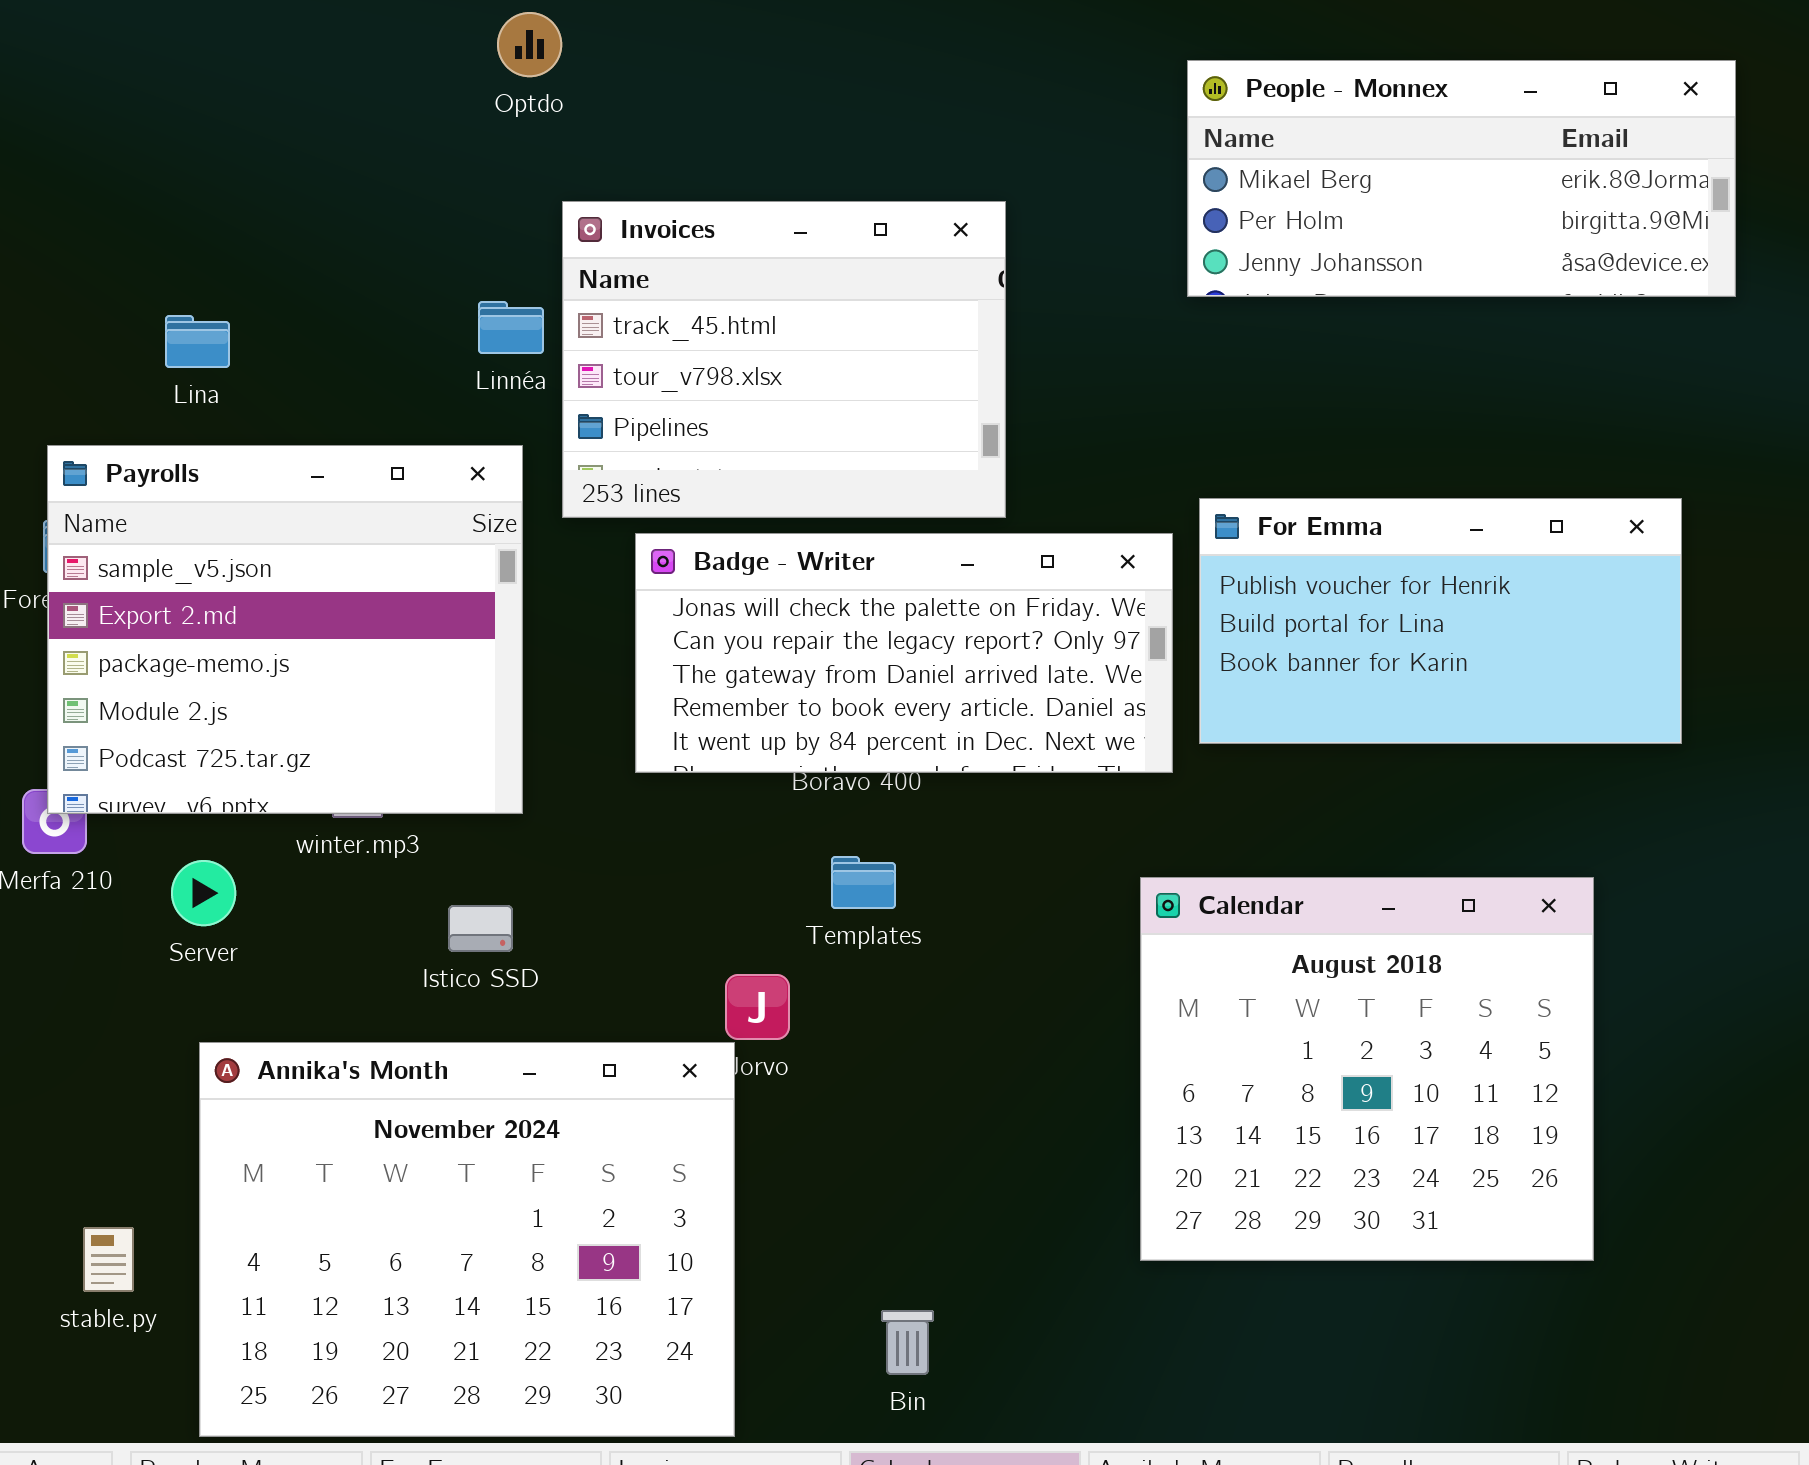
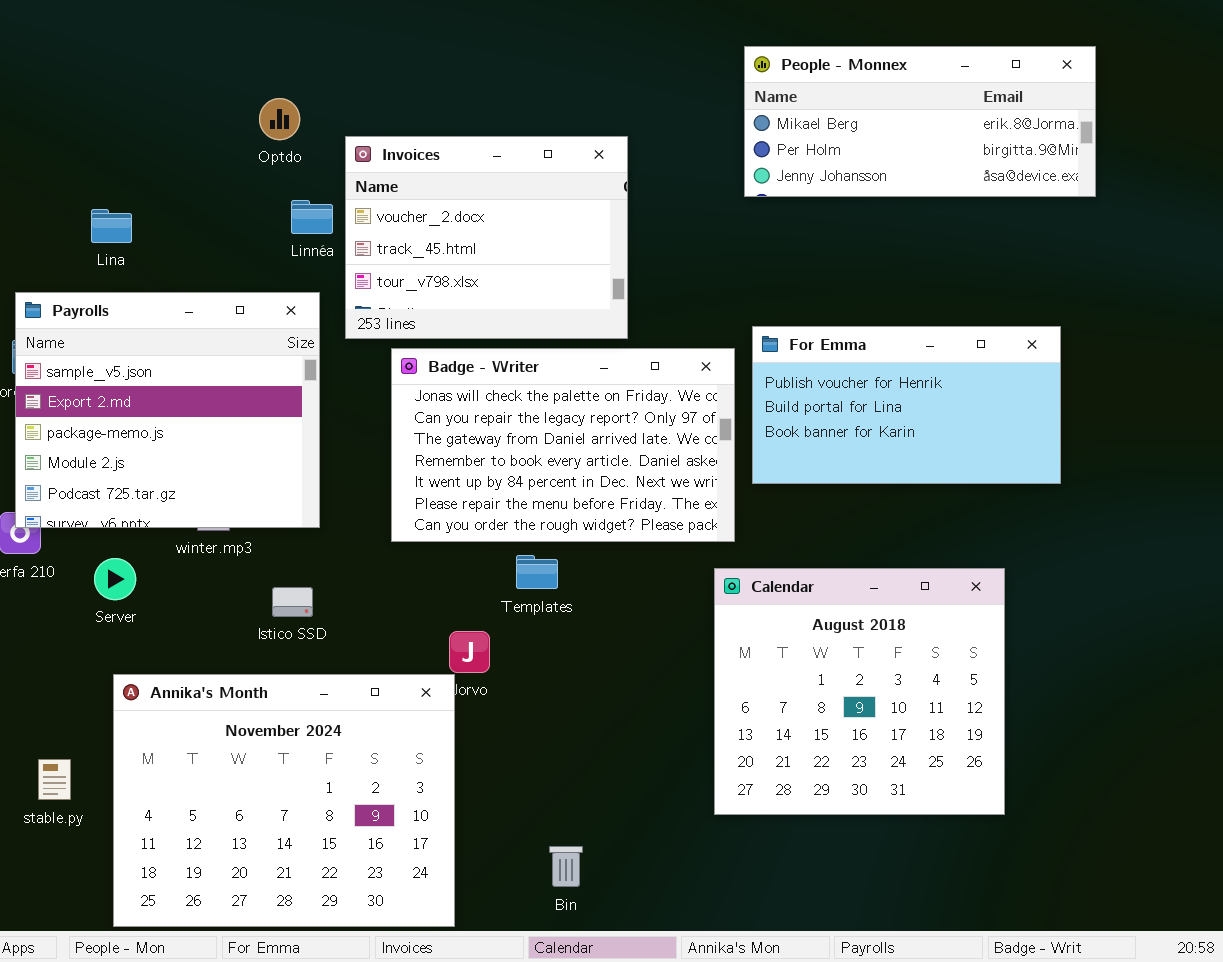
Optdo: [497,12,562,77] -> [259,98,300,140], moved
Invoices: [562,201,1006,518] -> [345,136,628,339], scrolled up 1 row
Badge - Writer: [635,533,1173,773] -> [391,348,735,542], resized
stable.py: [83,1227,134,1292] -> [38,759,71,800], moved

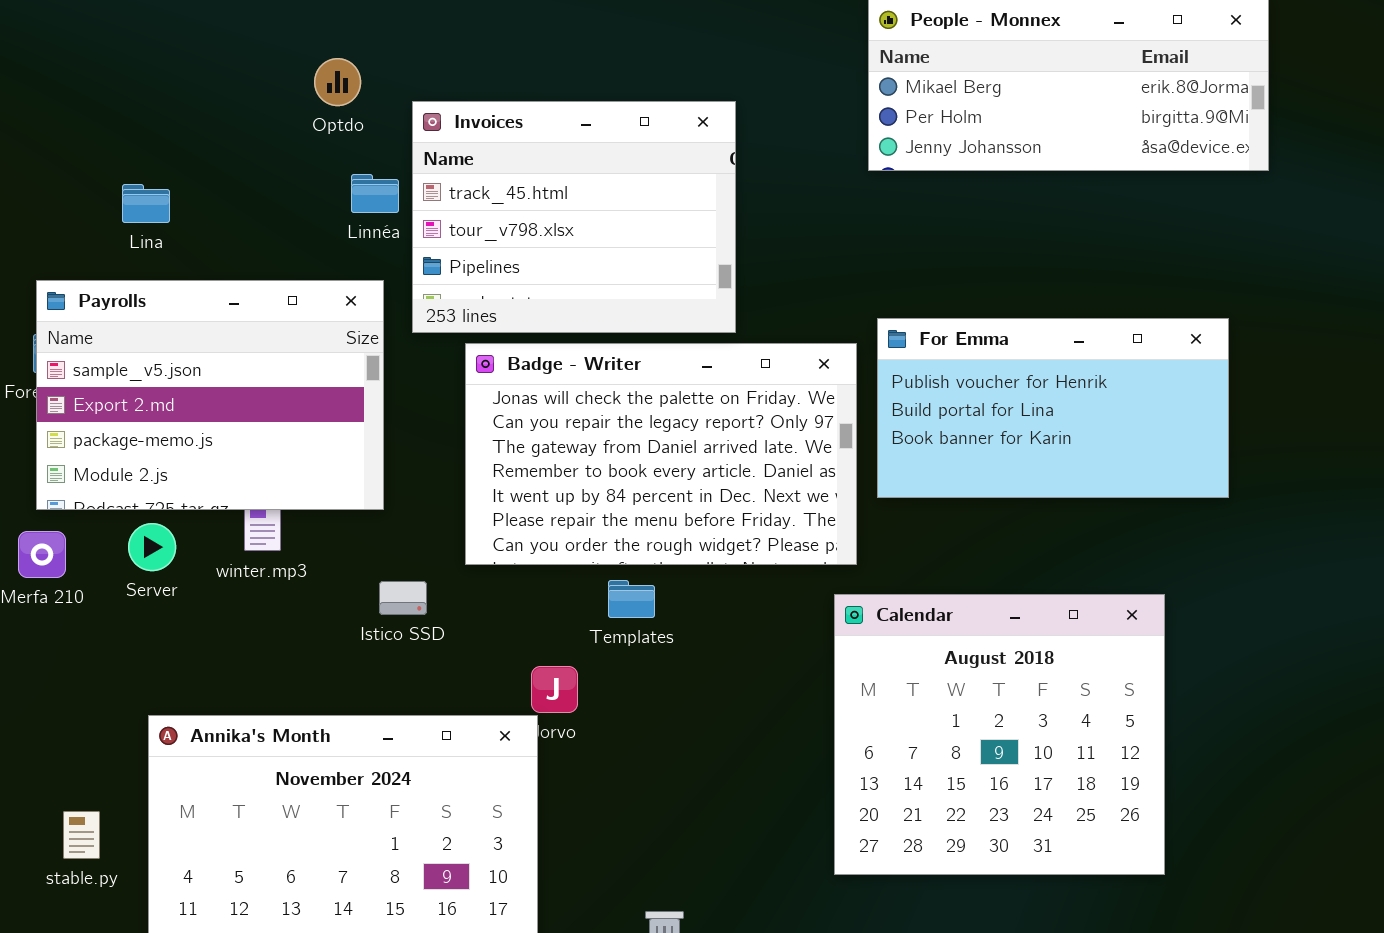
Invoices: [345,136,628,339] -> [412,101,736,333], scrolled down 1 row
Payrolls: [15,292,320,528] -> [36,280,384,510], resized
Server: [94,558,136,600] -> [128,523,176,571], moved
Istico SSD: [272,587,313,617] -> [379,581,427,615], moved

